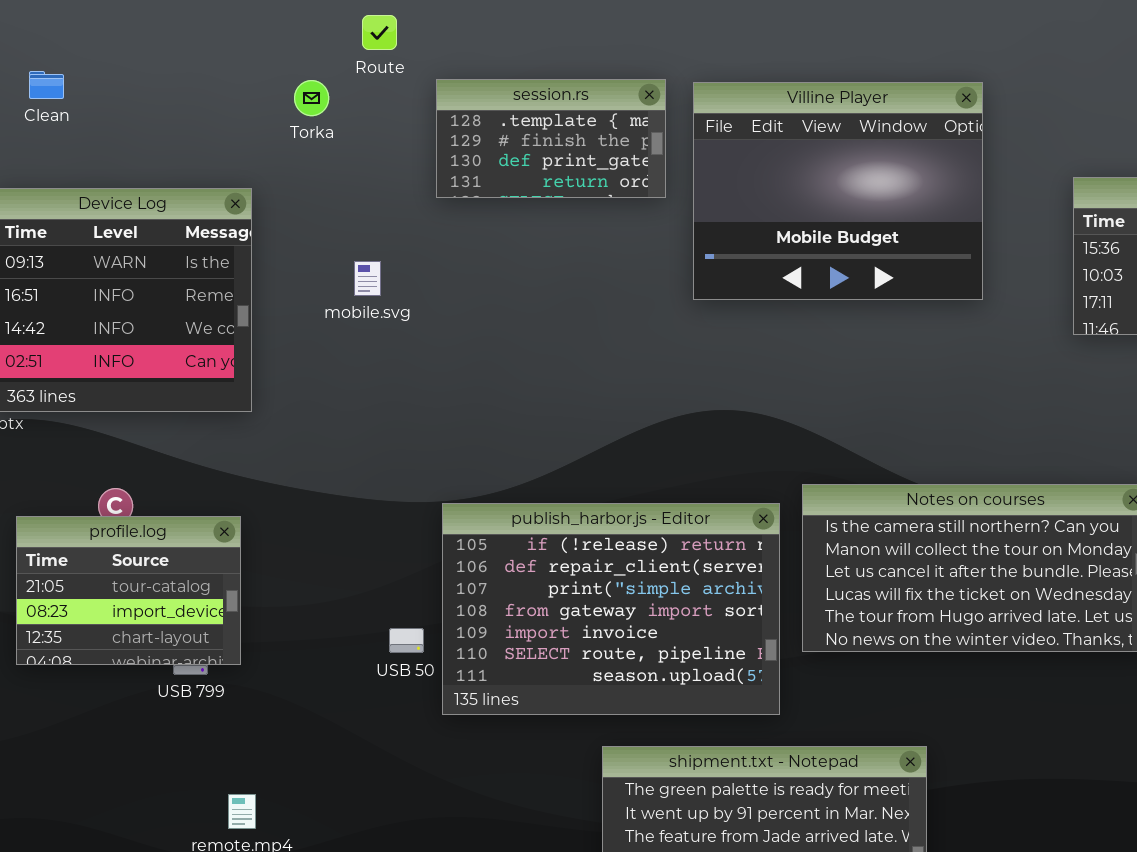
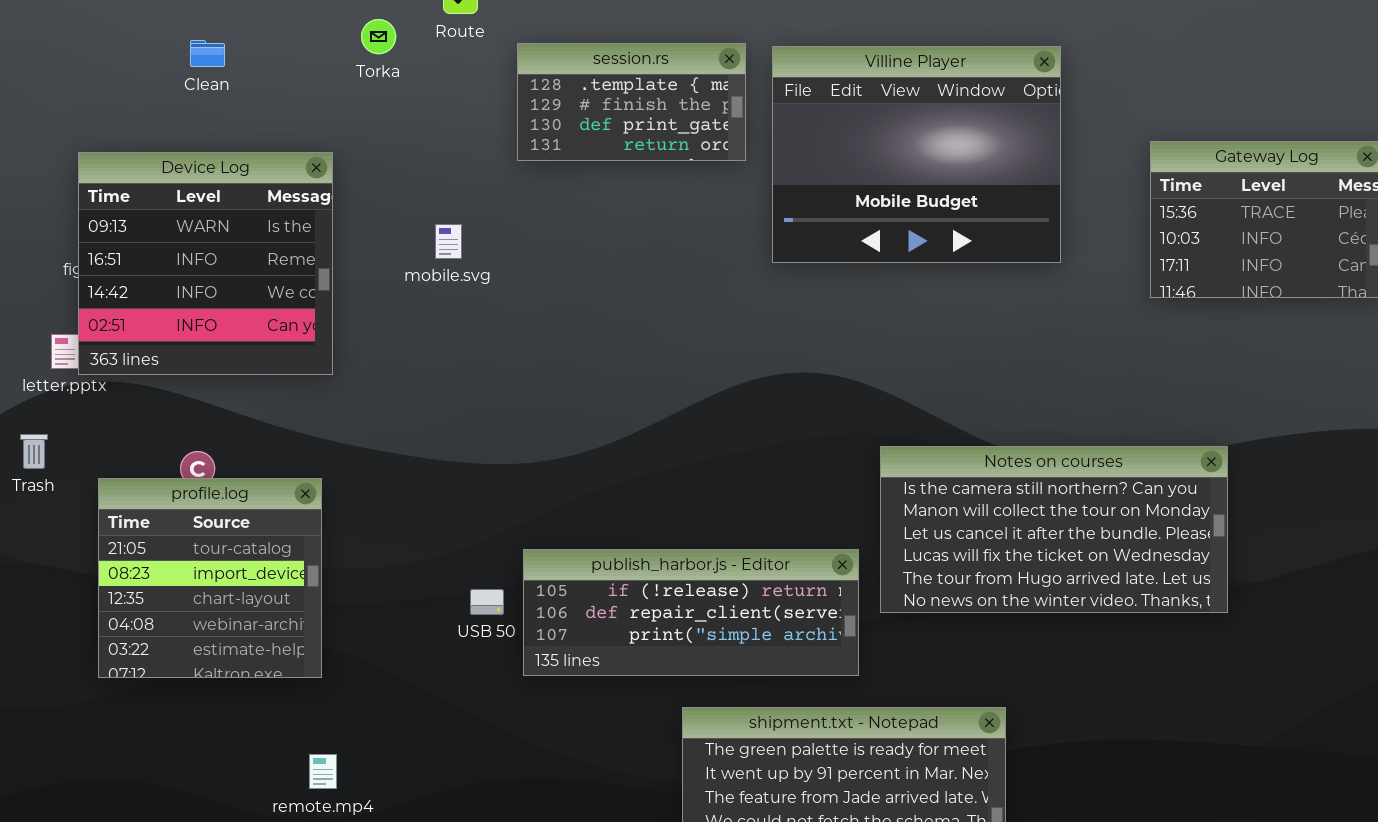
Clean: [29,71,64,99] -> [190,40,225,67], moved
Torka: [294,80,329,116] -> [361,19,396,54], moved
publish_harbor.js - Editor: [442,503,780,715] -> [523,549,859,676], resized
profile.log: [16,516,241,665] -> [98,478,322,678], resized

